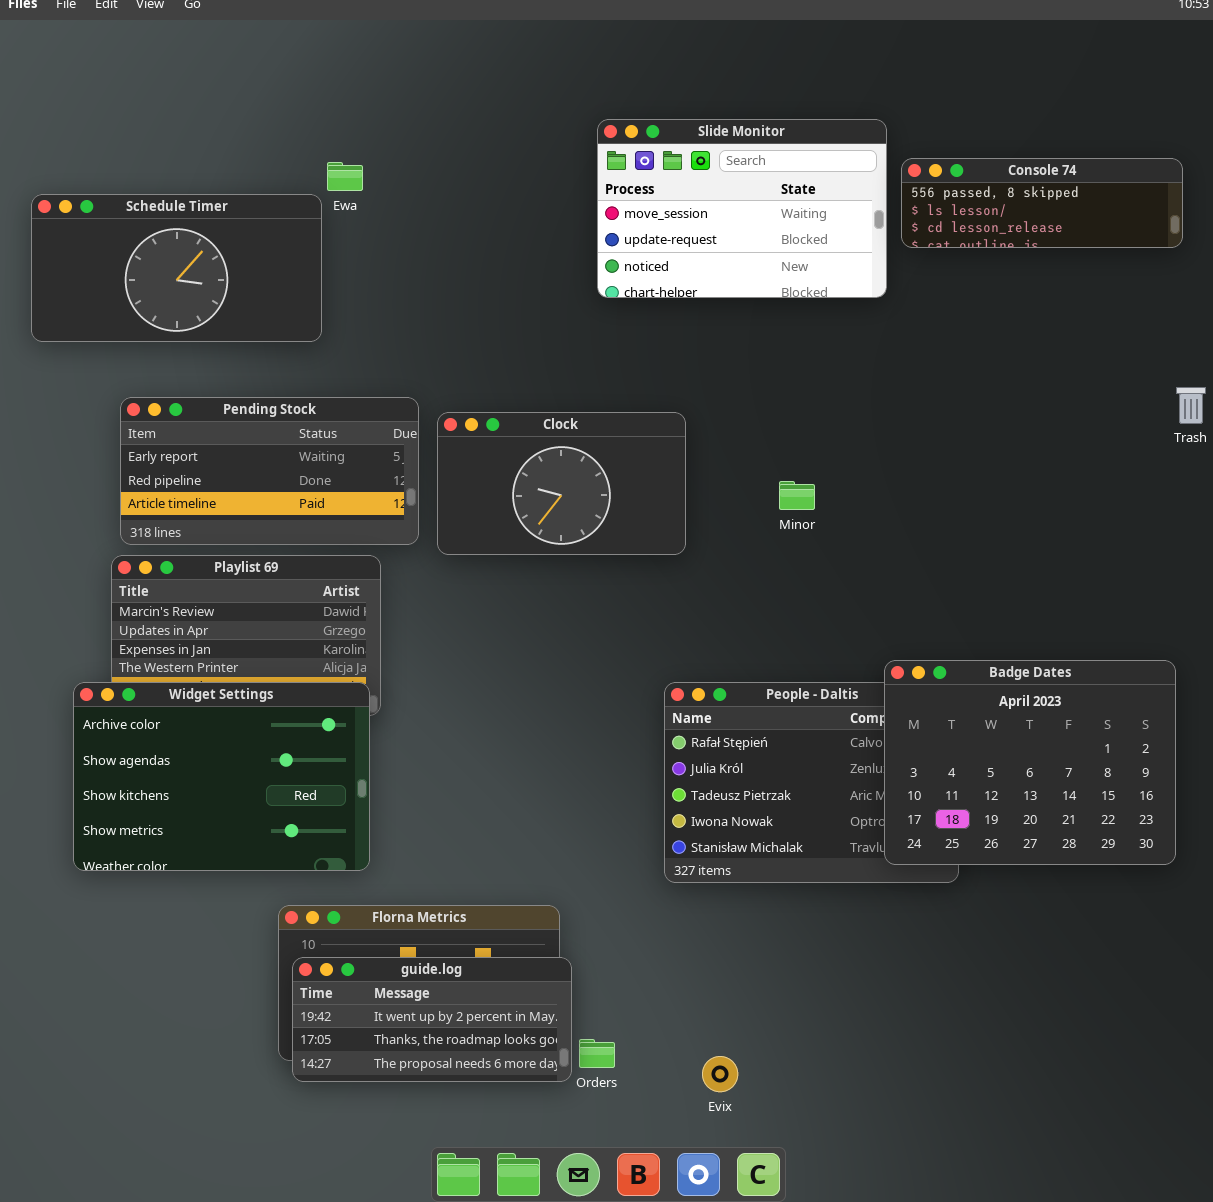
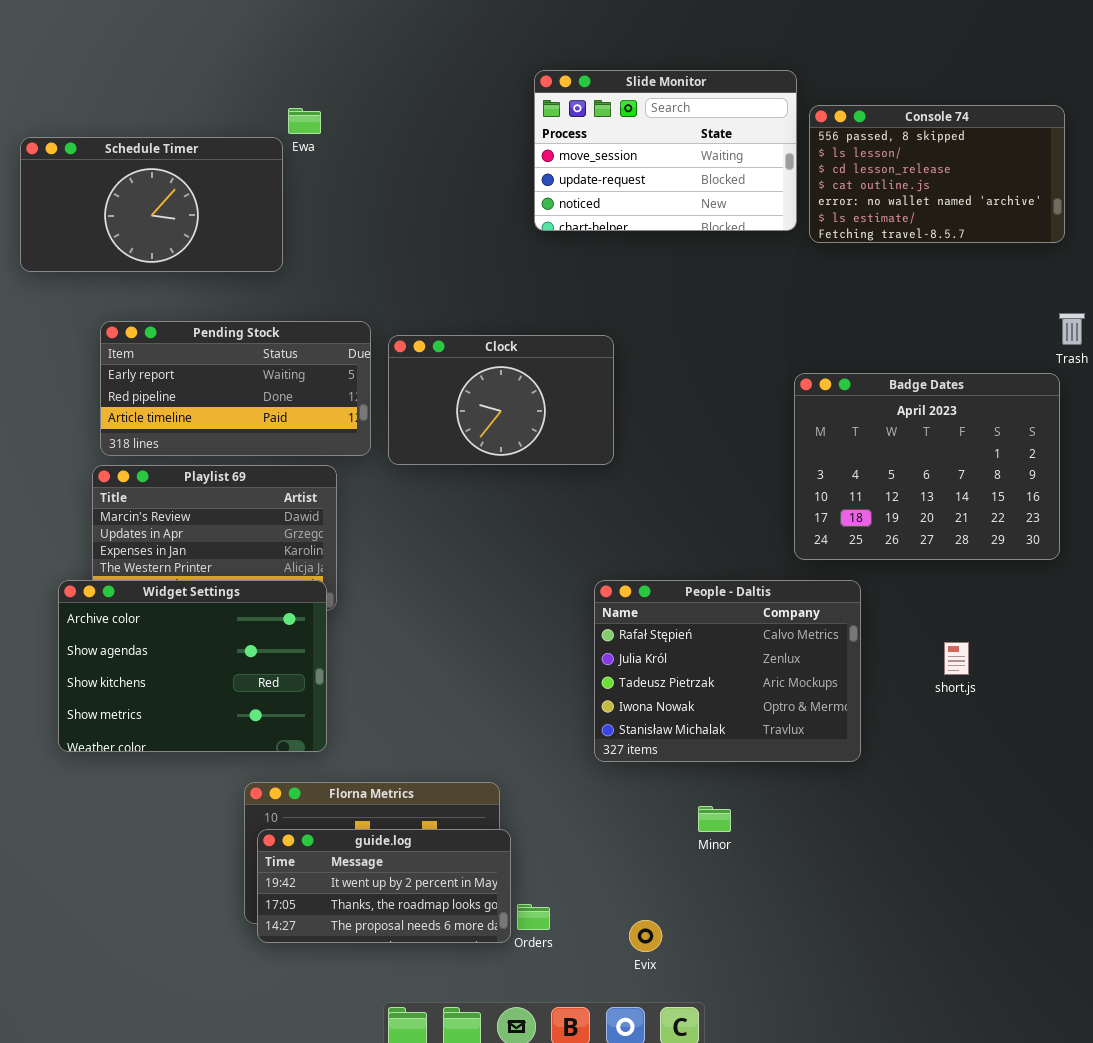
Console 74: [901,158,1183,248] -> [809,105,1065,243], resized
Minor: [779,481,815,510] -> [698,806,731,832], moved
Badge Dates: [884,660,1176,865] -> [794,373,1060,560], moved

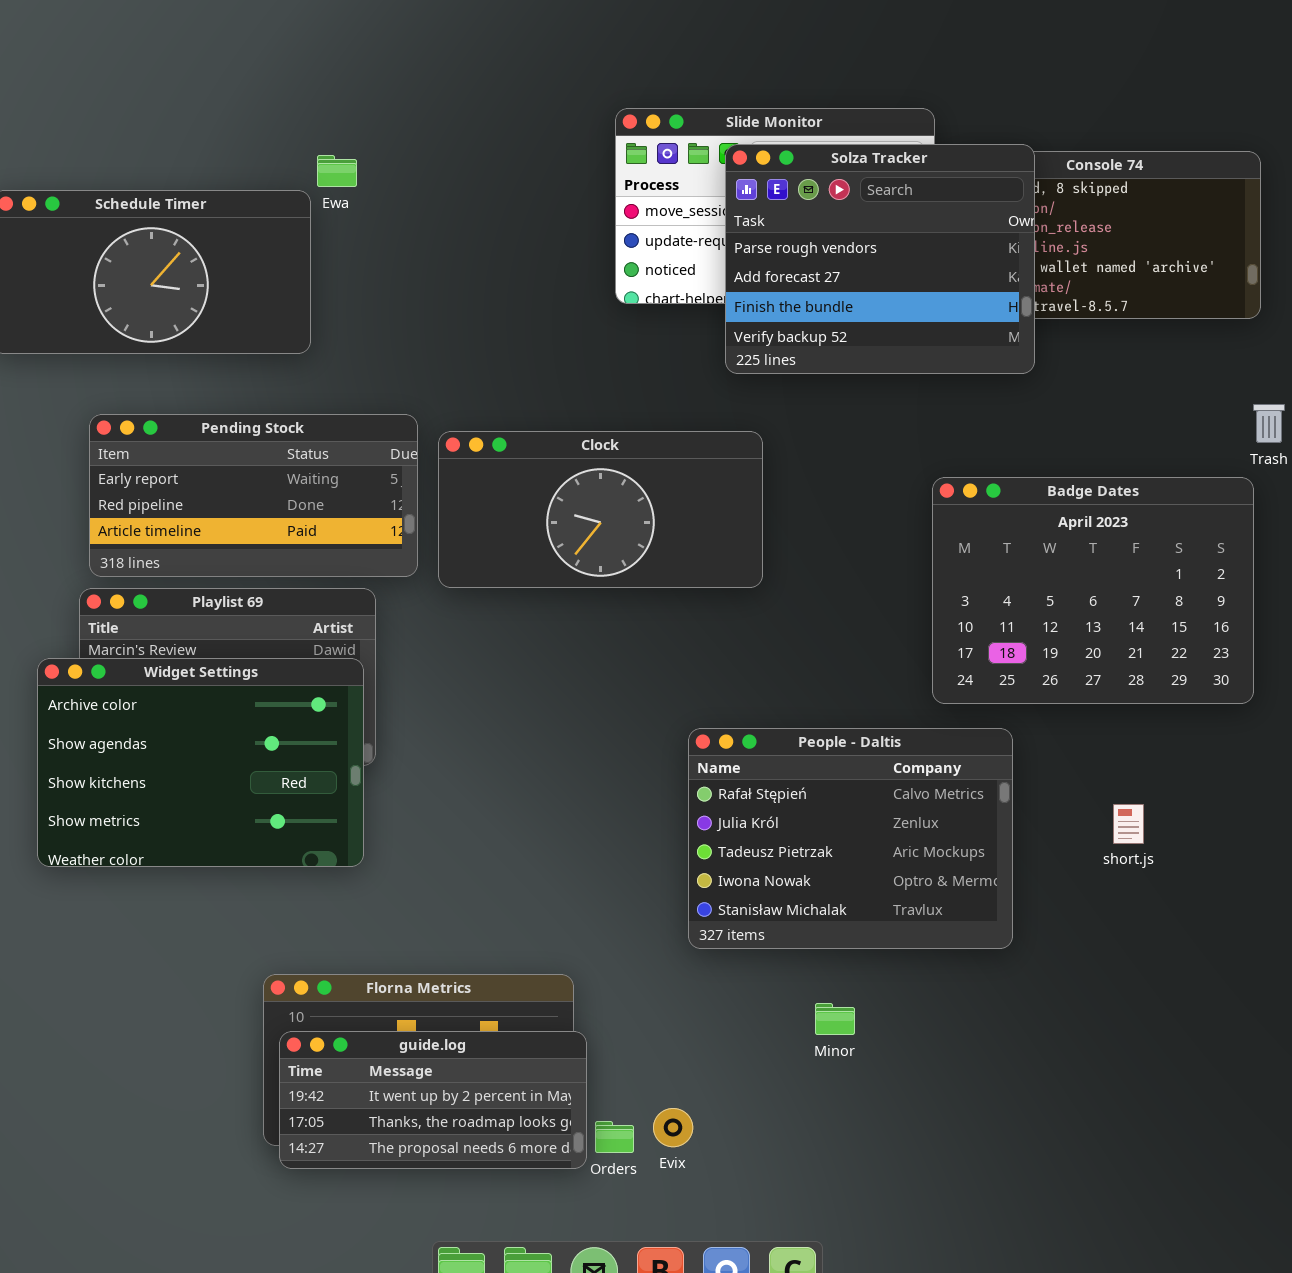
Solza Tracker: none -> [725,144,1035,374], opened
Clock: [388,335,614,465] -> [438,431,763,588], resized
Widget Settings: [58,580,327,752] -> [37,658,364,867], moved
Evix: [629,920,662,952] -> [653,1108,693,1147], moved

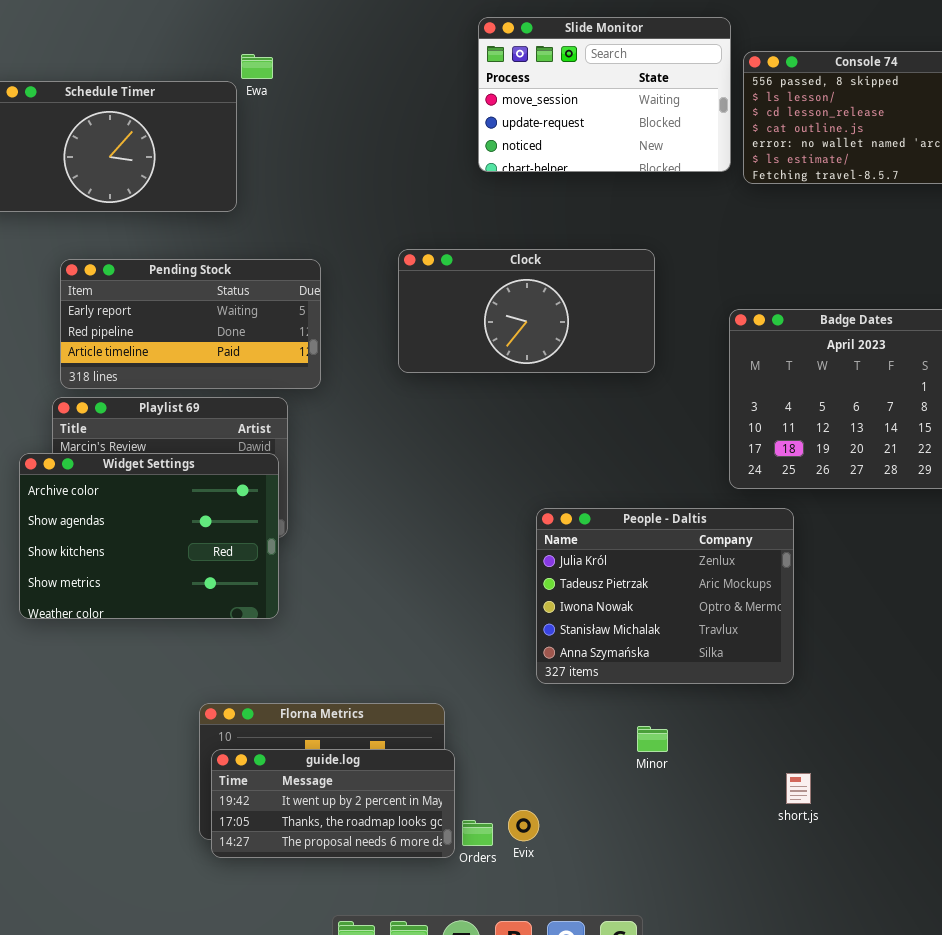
Solza Tracker: [725,144,1035,374] -> none, closed
Clock: [438,431,763,588] -> [398,249,655,373], moved
People - Daltis: [688,728,1013,949] -> [536,508,794,684], scrolled down 1 row
short.js: [1113,804,1144,844] -> [786,773,811,804], moved

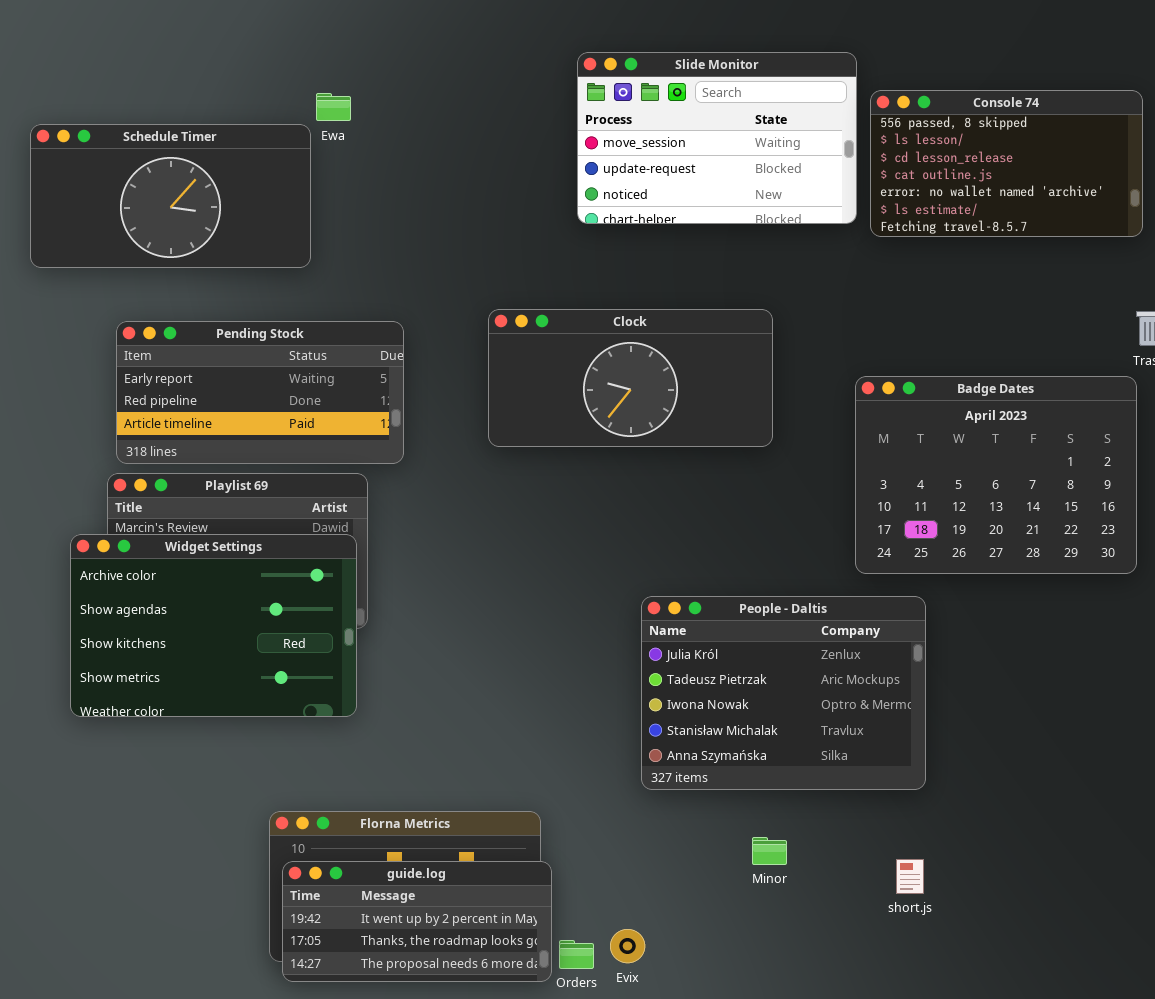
short.js: [786,773,811,804] -> [896,859,924,894], moved

